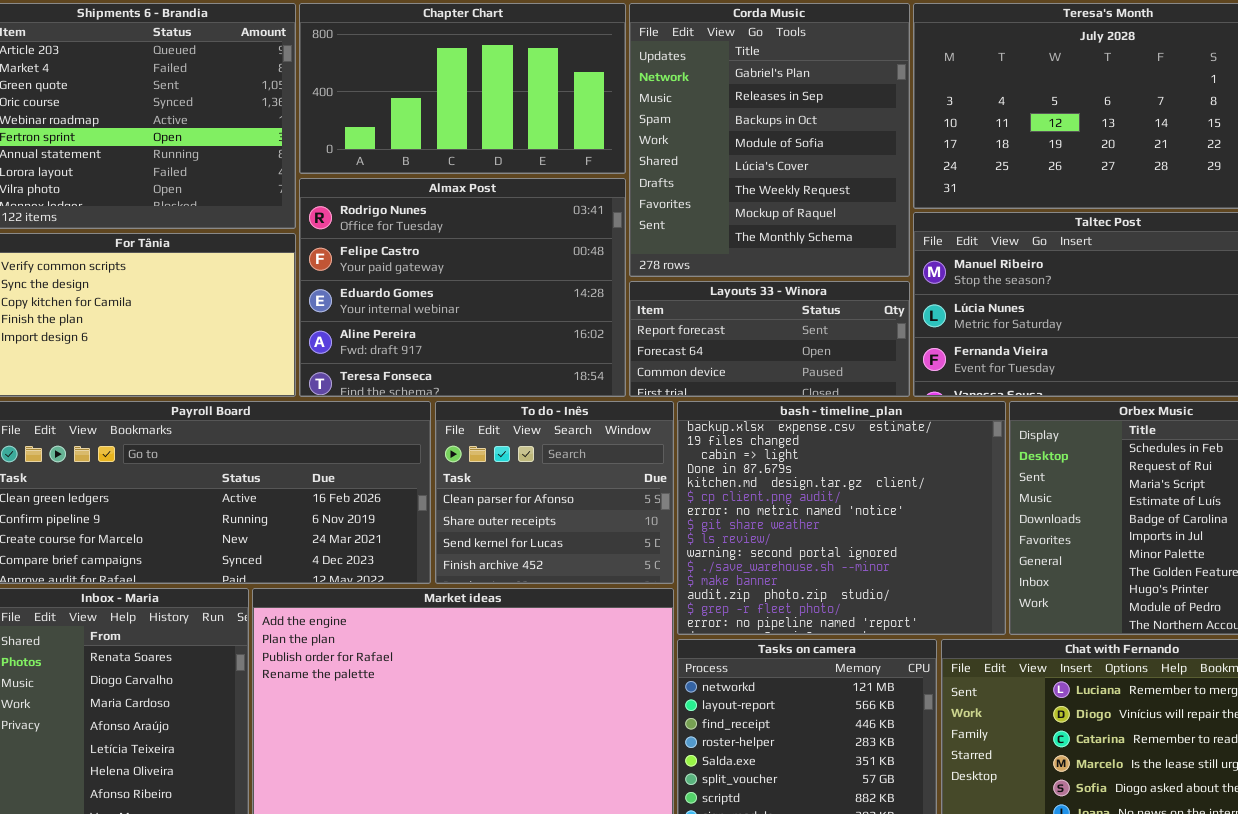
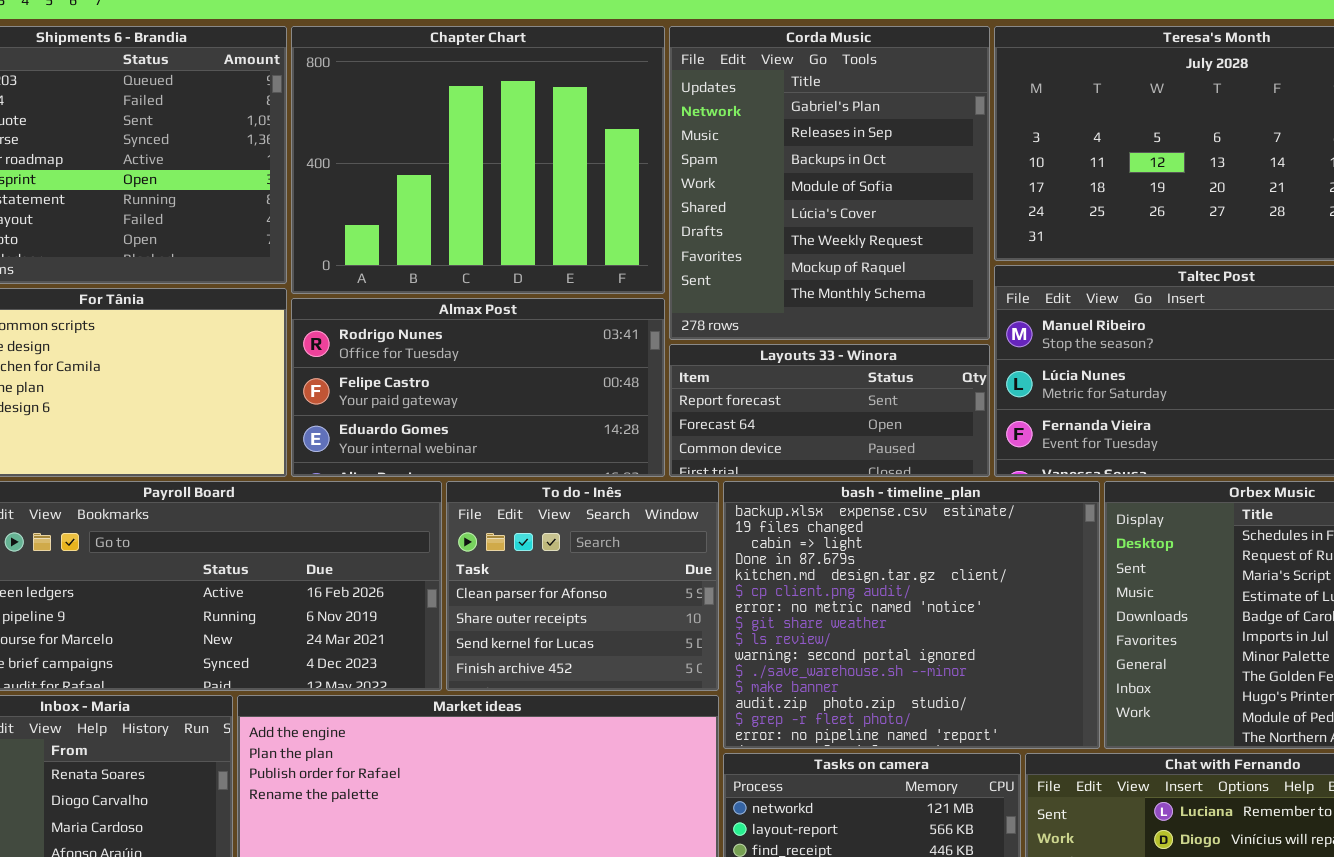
Chapter Chart: [299,3,626,174] -> [291,26,665,294], resized
Almax Post: [299,178,626,397] -> [291,298,665,477], resized

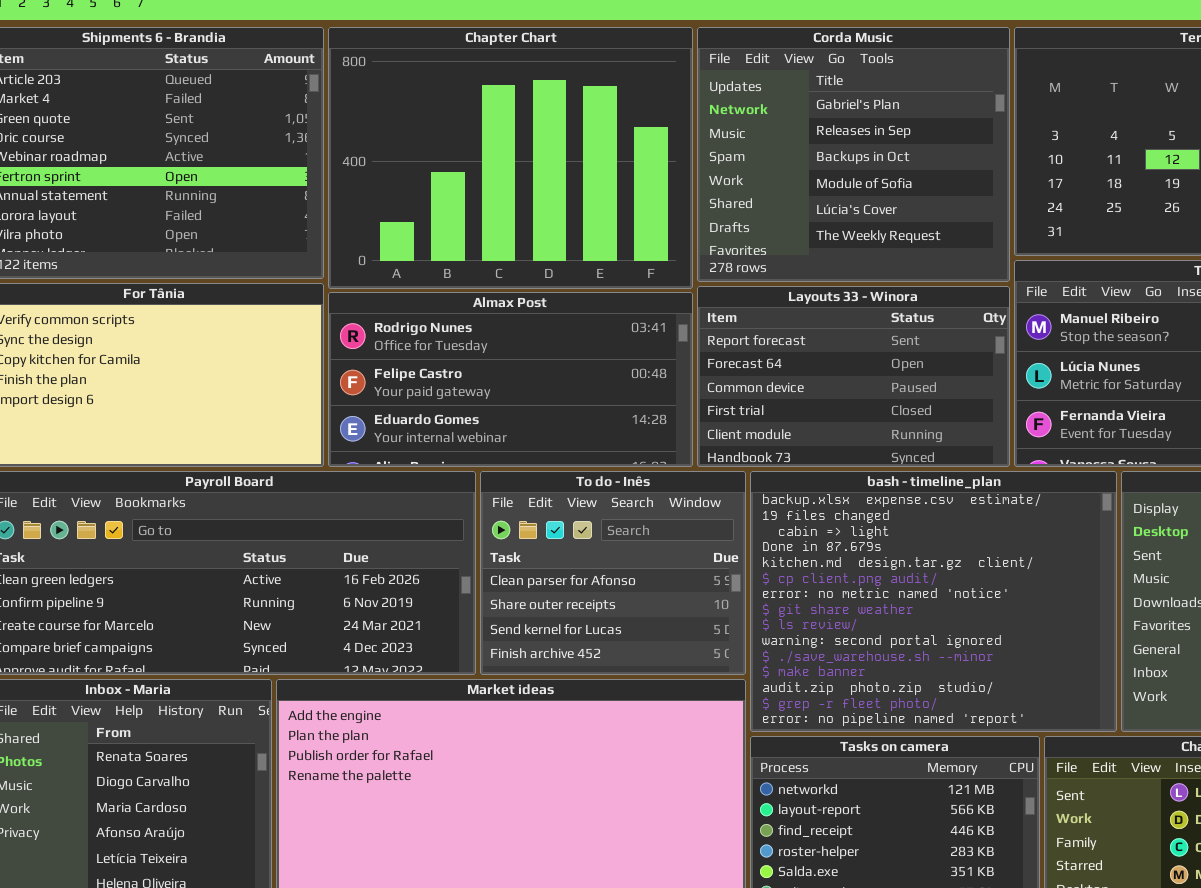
Corda Music: [669,26,990,340] -> [697,27,1010,282], resized
Layouts 33 - Winora: [669,344,990,477] -> [697,286,1010,467], resized

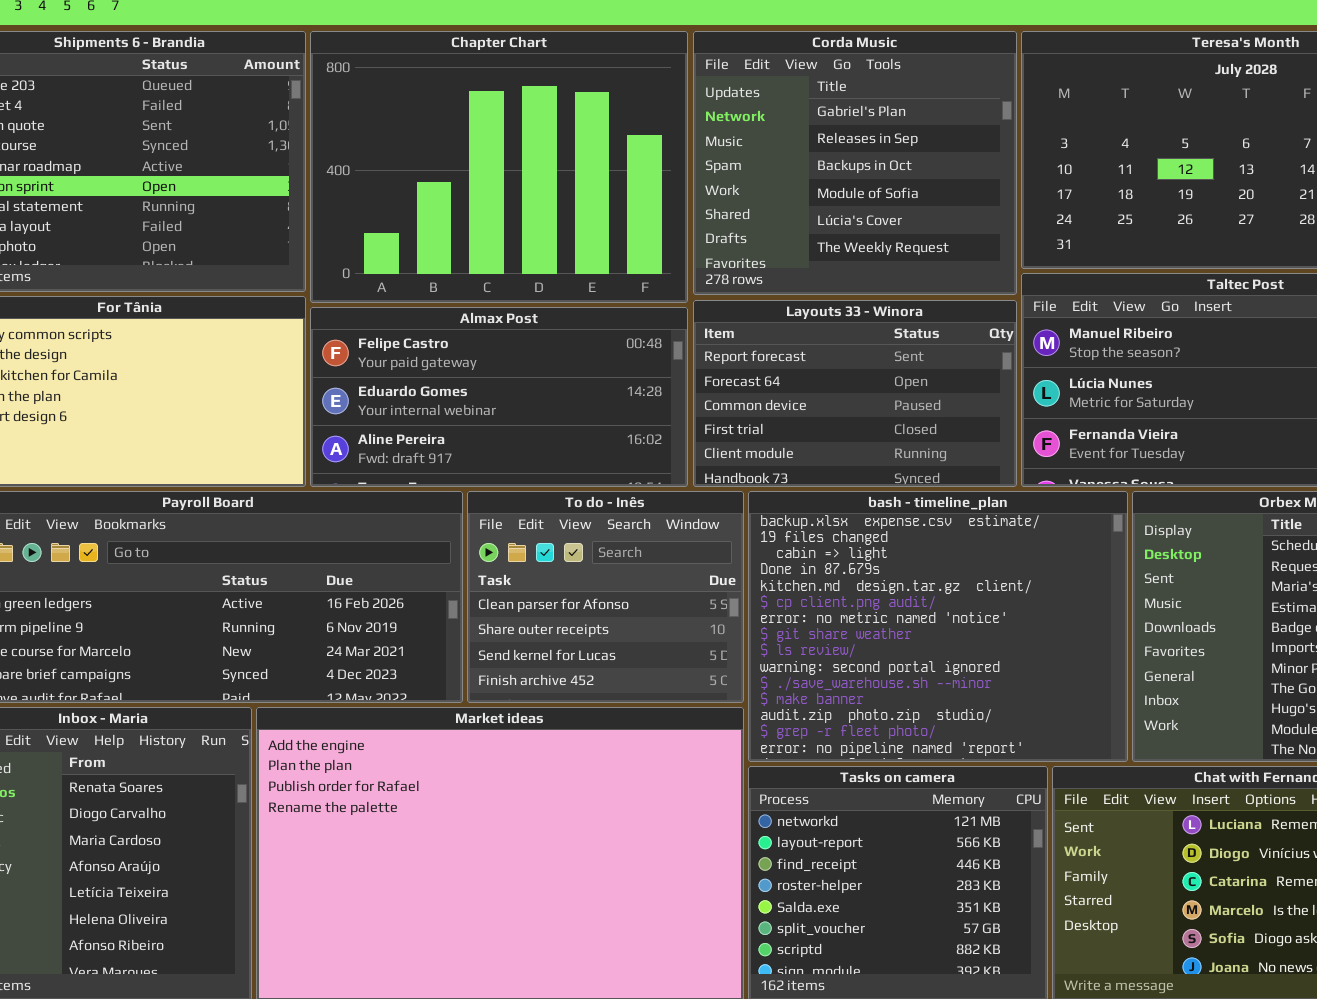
Almax Post: [328,292,693,467] -> [310,307,688,487], scrolled down 1 row

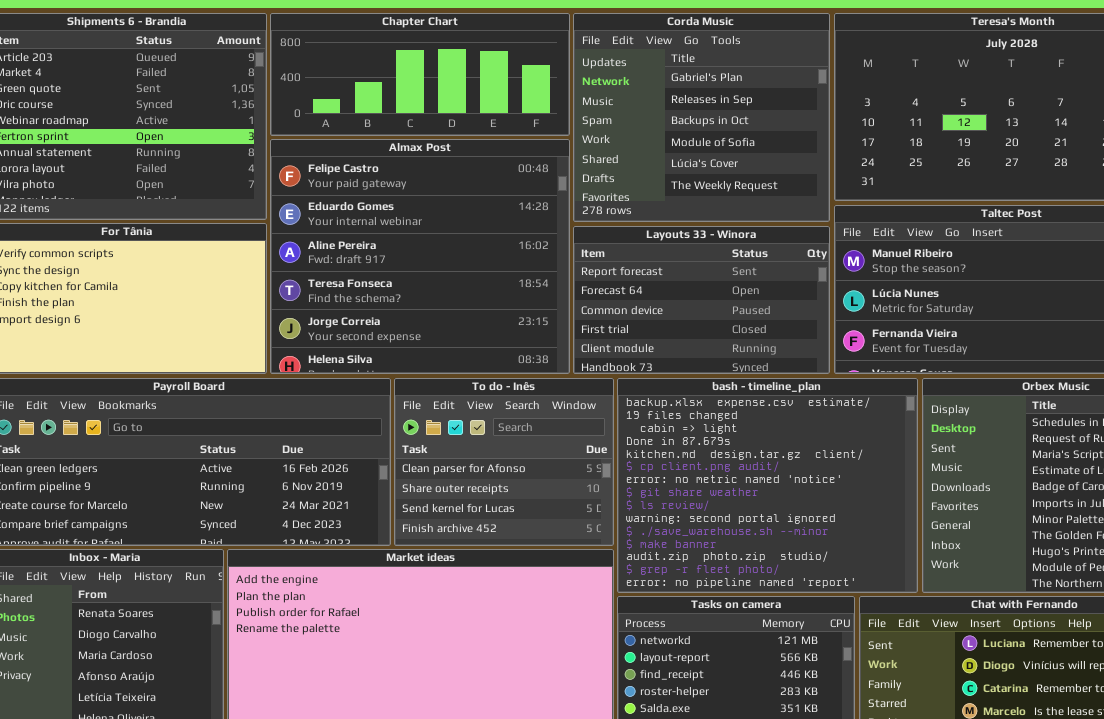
Chapter Chart: [310,31,688,303] -> [270,13,570,136], resized
Almax Post: [310,307,688,487] -> [270,139,570,374], resized

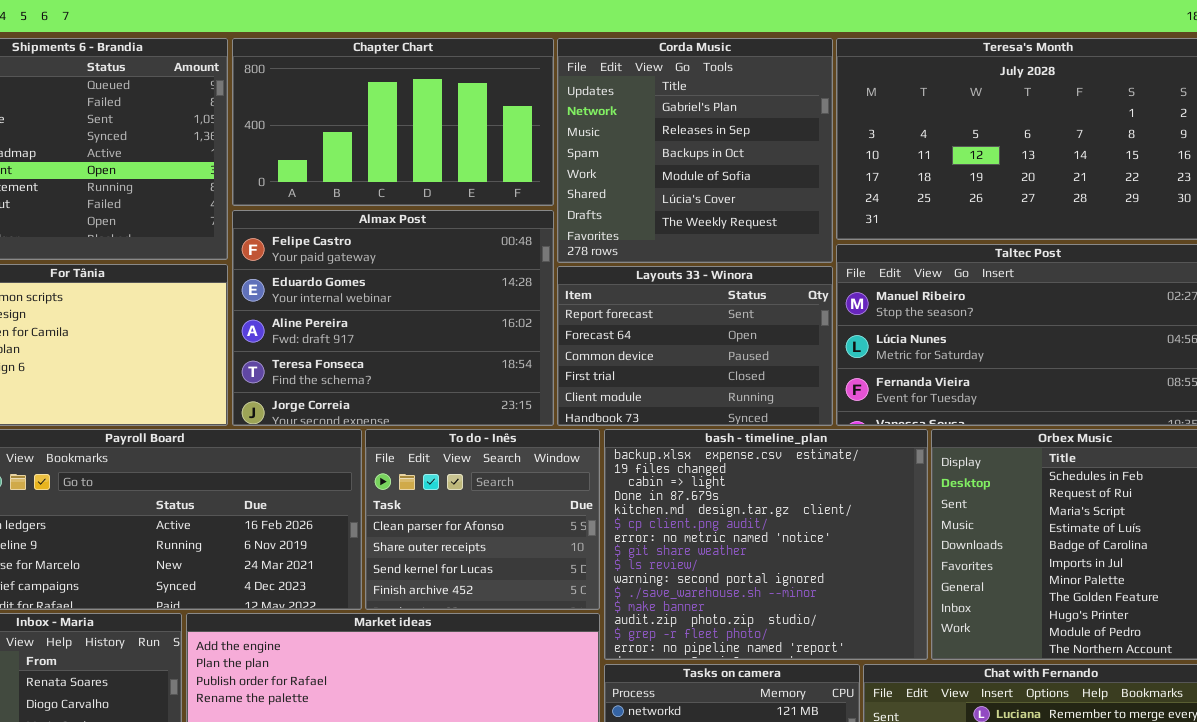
Chapter Chart: [270,13,570,136] -> [232,38,554,206], resized
Almax Post: [270,139,570,374] -> [232,210,554,426], resized

